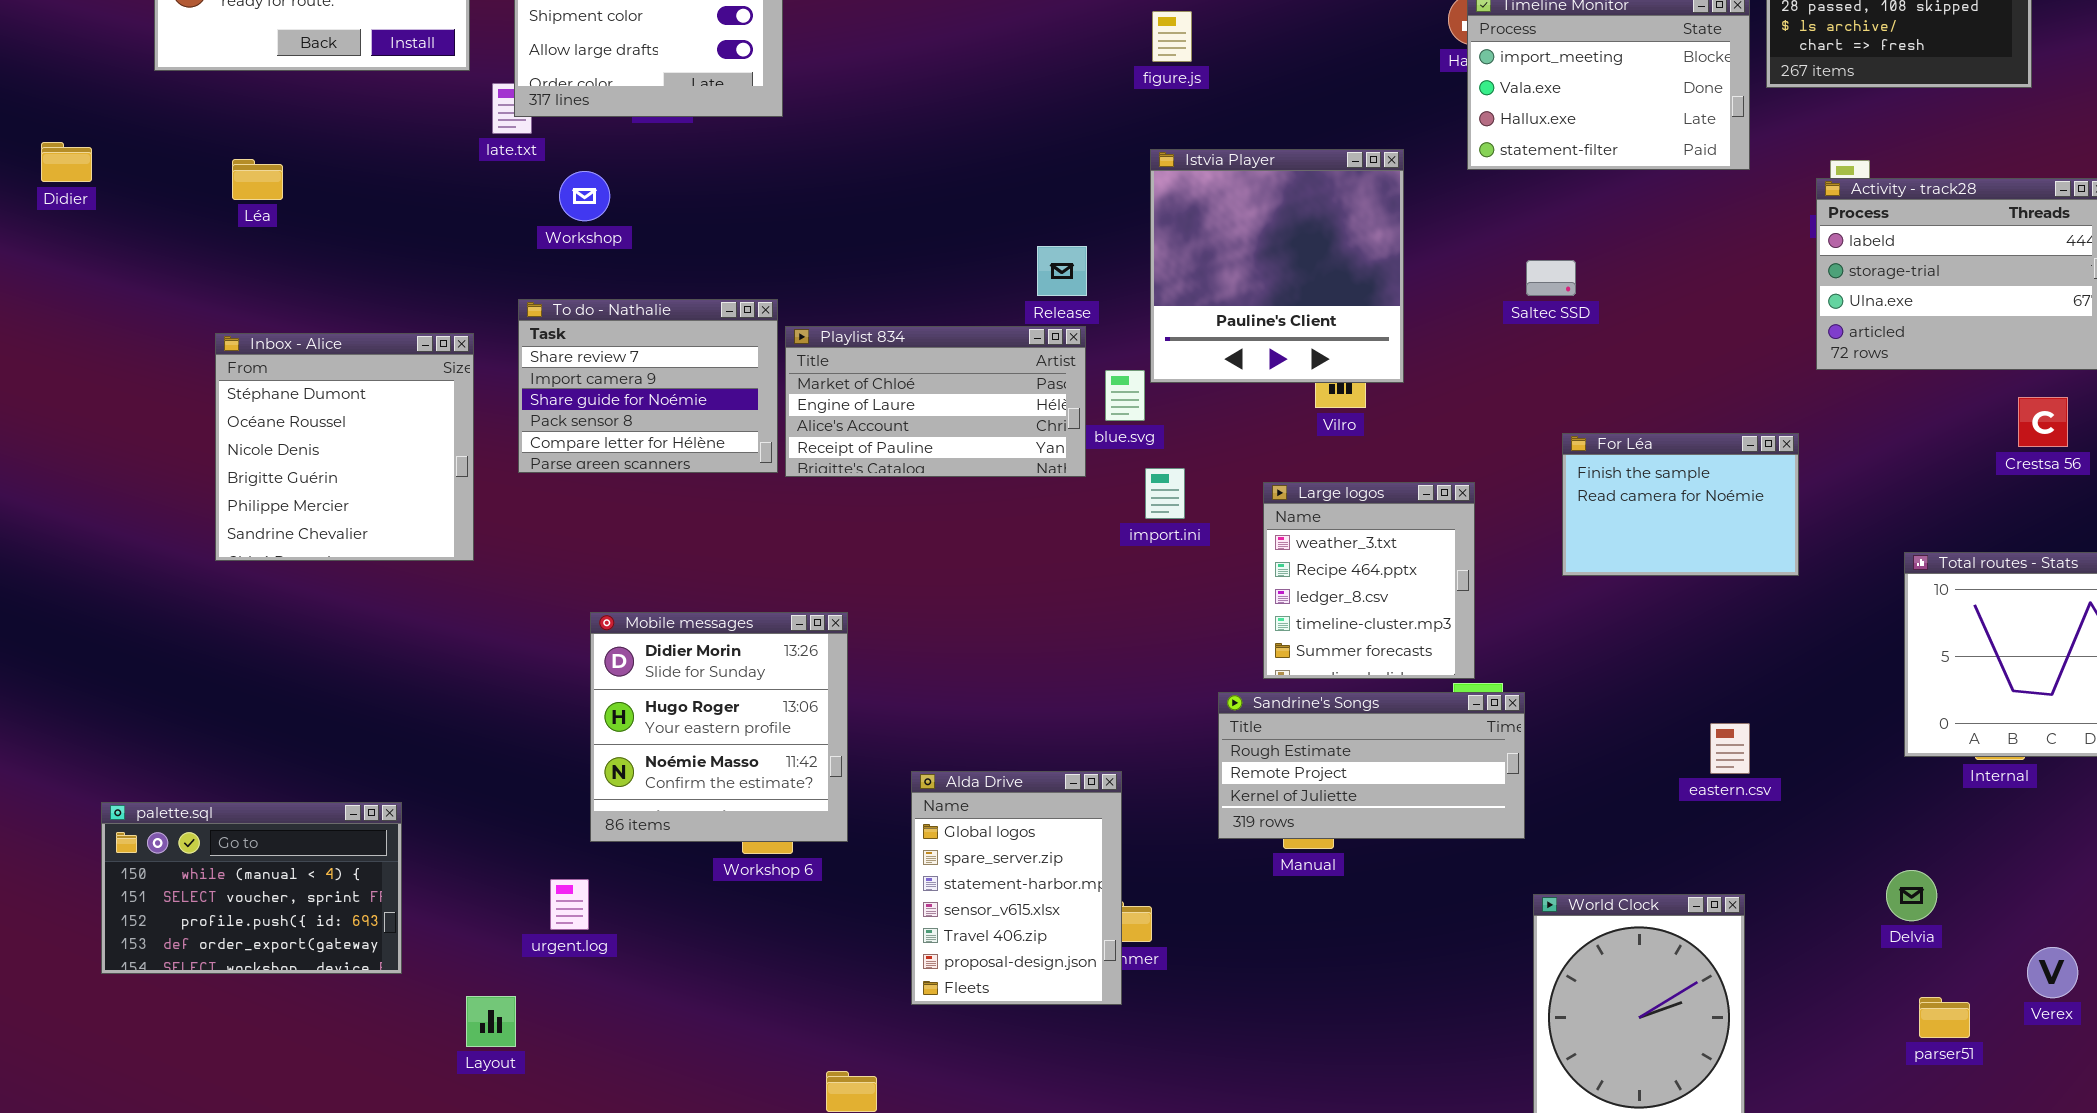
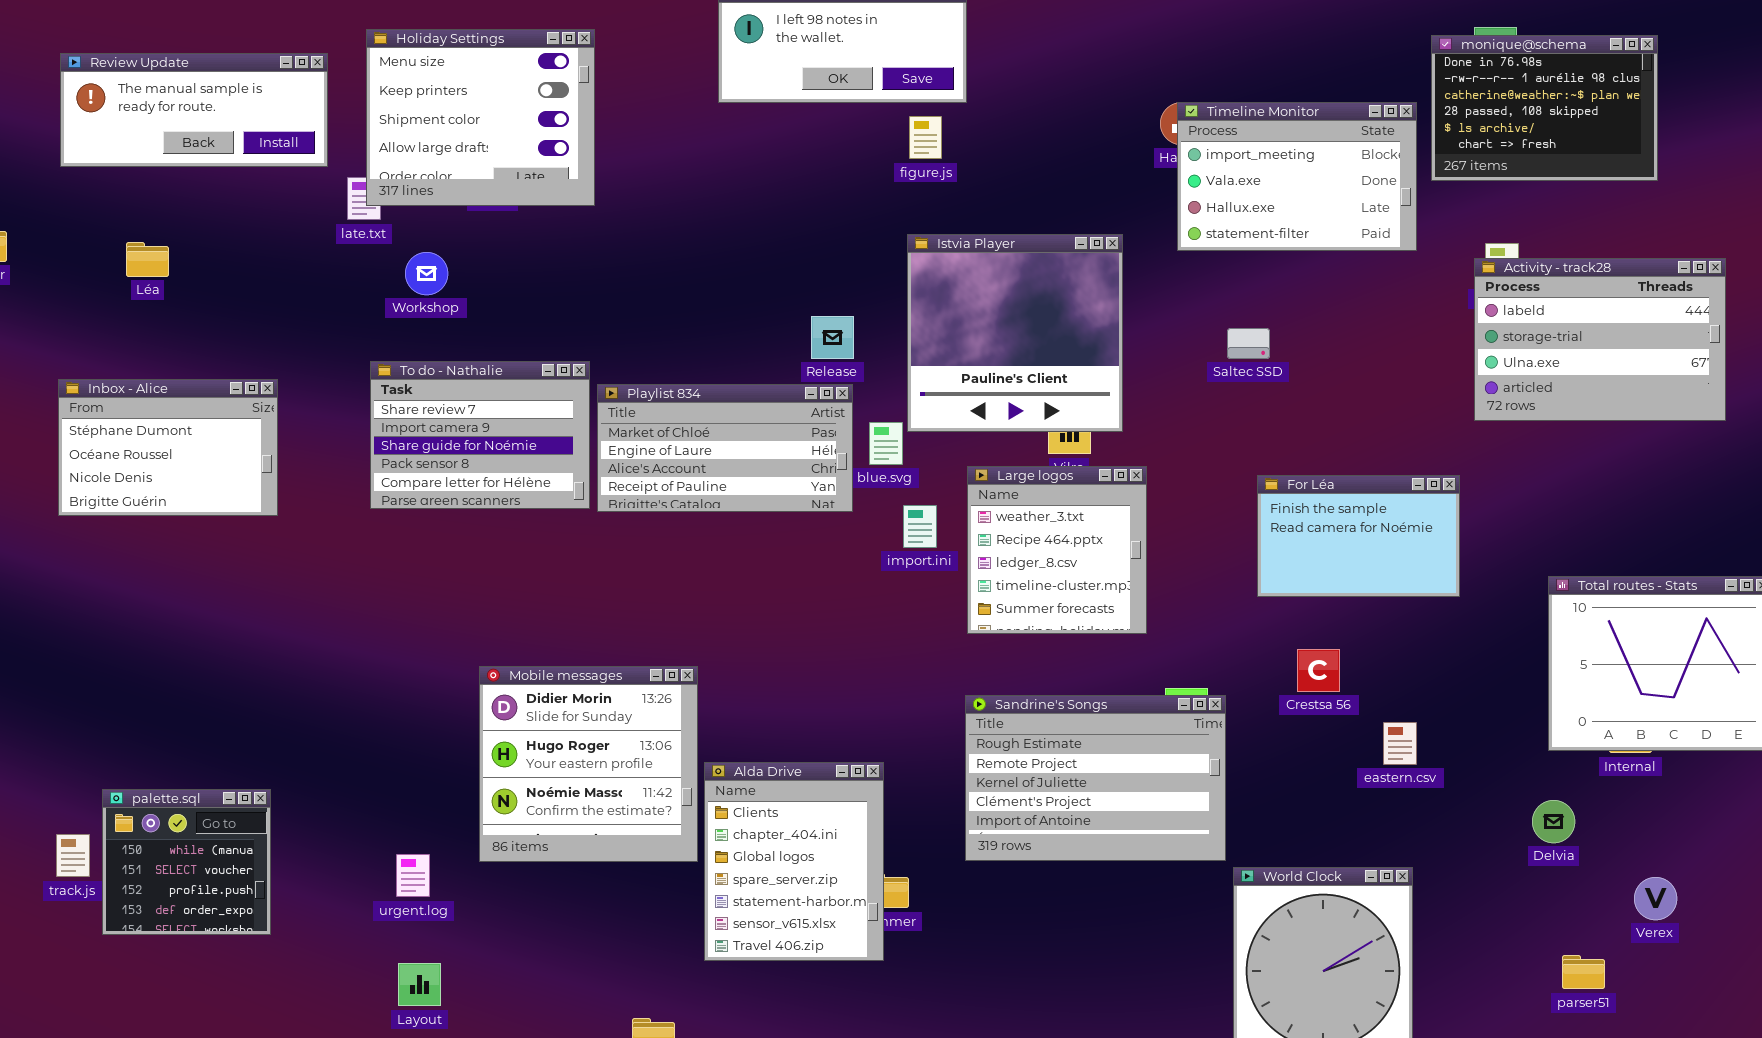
Inbox - Alice: [215,333,474,561] -> [58,379,278,516], moved, resized
Crestsa 56: [2018,397,2068,447] -> [1297,649,1340,692], moved
Large logos: [1263,482,1475,679] -> [967,466,1147,634], moved
Mobile messages: [590,612,848,842] -> [479,666,698,862], moved
Sandrine's Songs: [1218,692,1525,839] -> [965,695,1226,861], resized
Alda Drive: [911,771,1122,1005] -> [704,762,884,961], scrolled up 2 rows
palette.sql: [101,802,402,974] -> [102,789,271,935], resized
Delvia: [1886,870,1937,921] -> [1532,800,1575,843], moved
Verex: [2027,947,2078,998] -> [1634,877,1677,920], moved
Layout: [466,996,516,1047] -> [398,963,441,1006], moved

